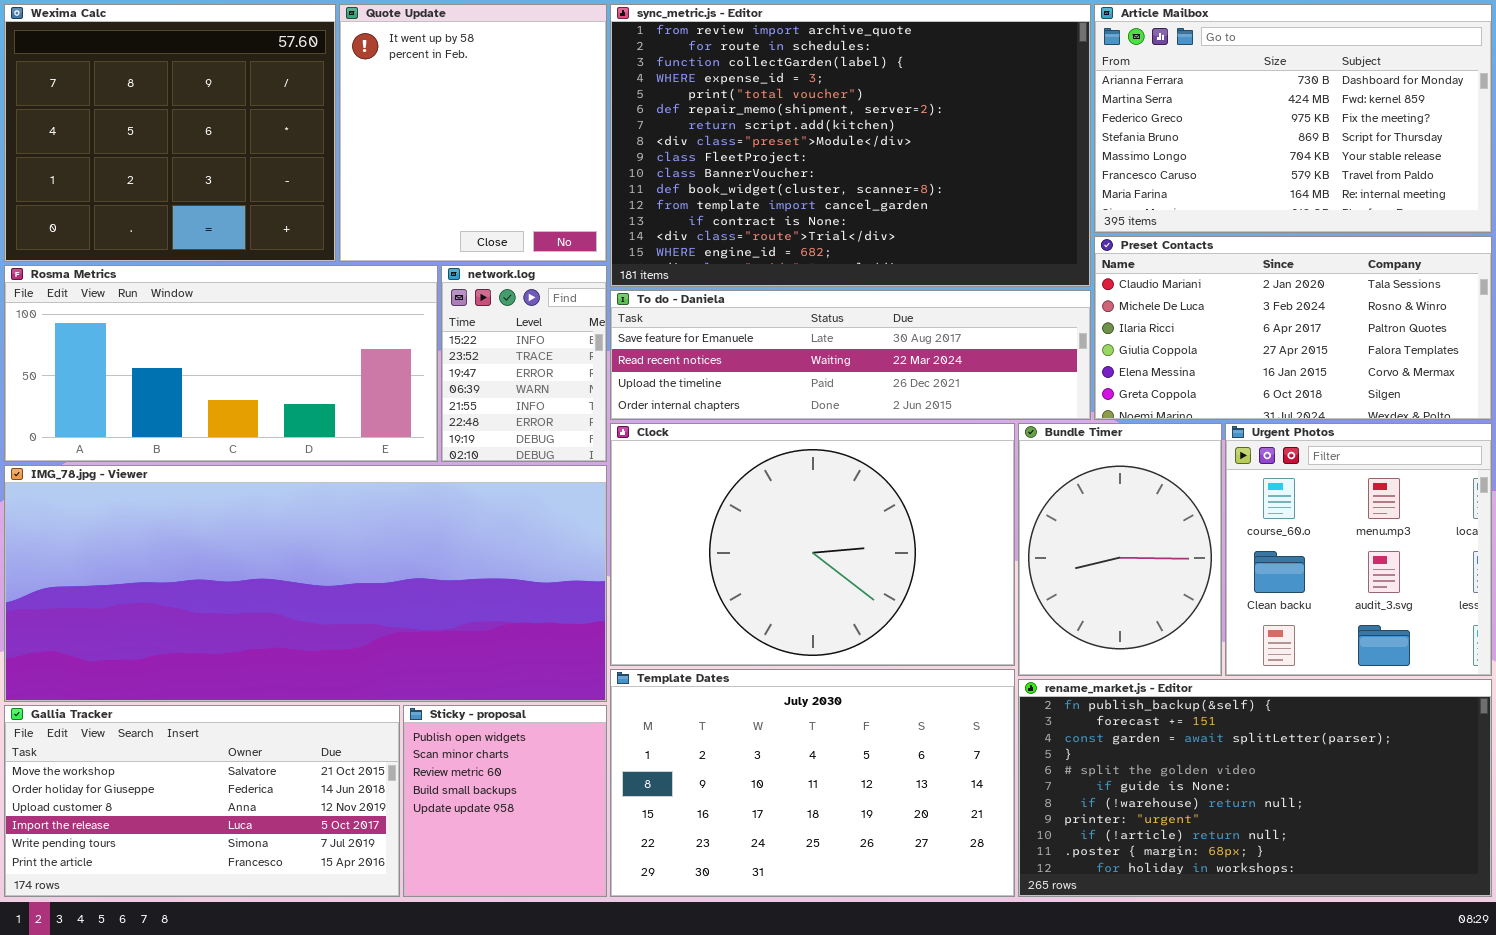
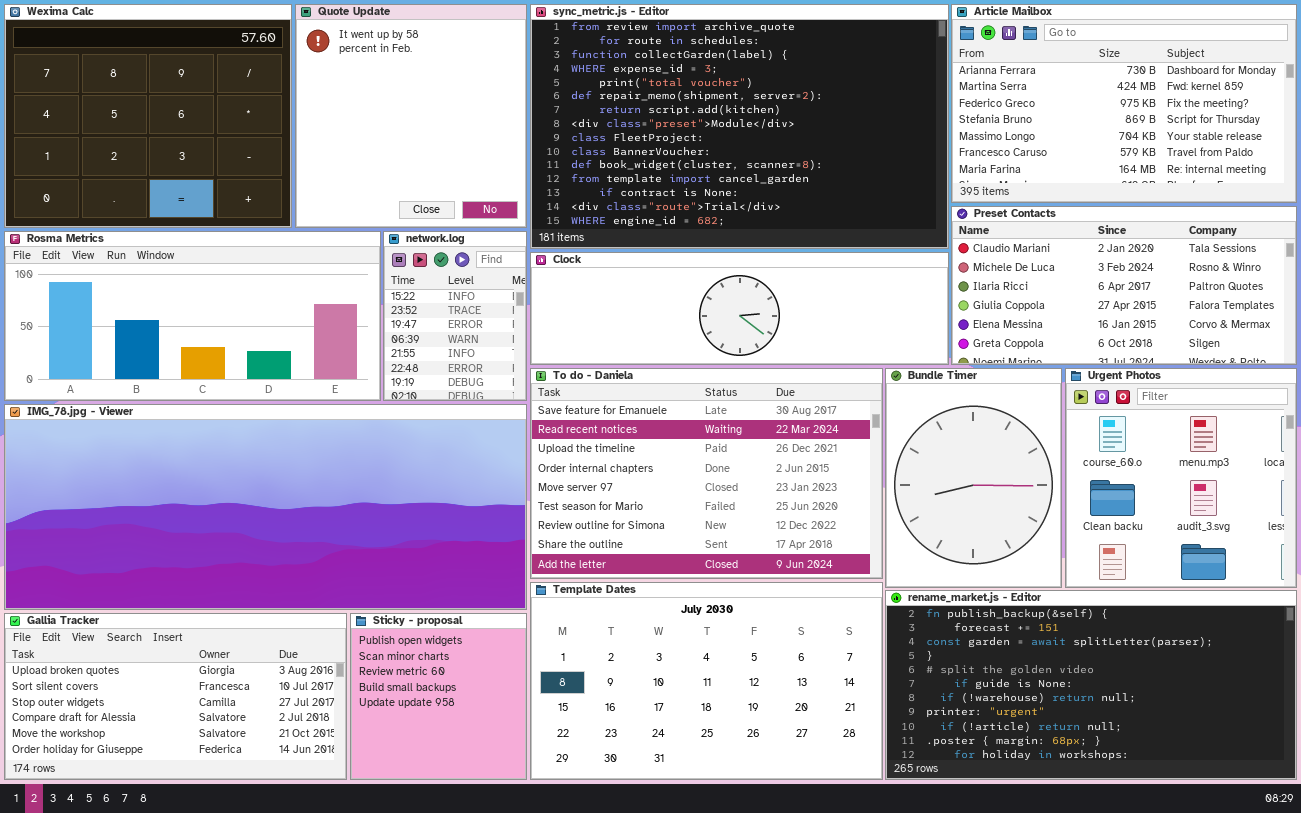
To do - Daniela: [610,290,1091,420] -> [530,368,883,579], moved, resized
Clock: [610,423,1015,666] -> [530,252,949,365], moved, resized
Gallia Tracker: [4,705,400,897] -> [4,613,347,780], scrolled up 4 rows

